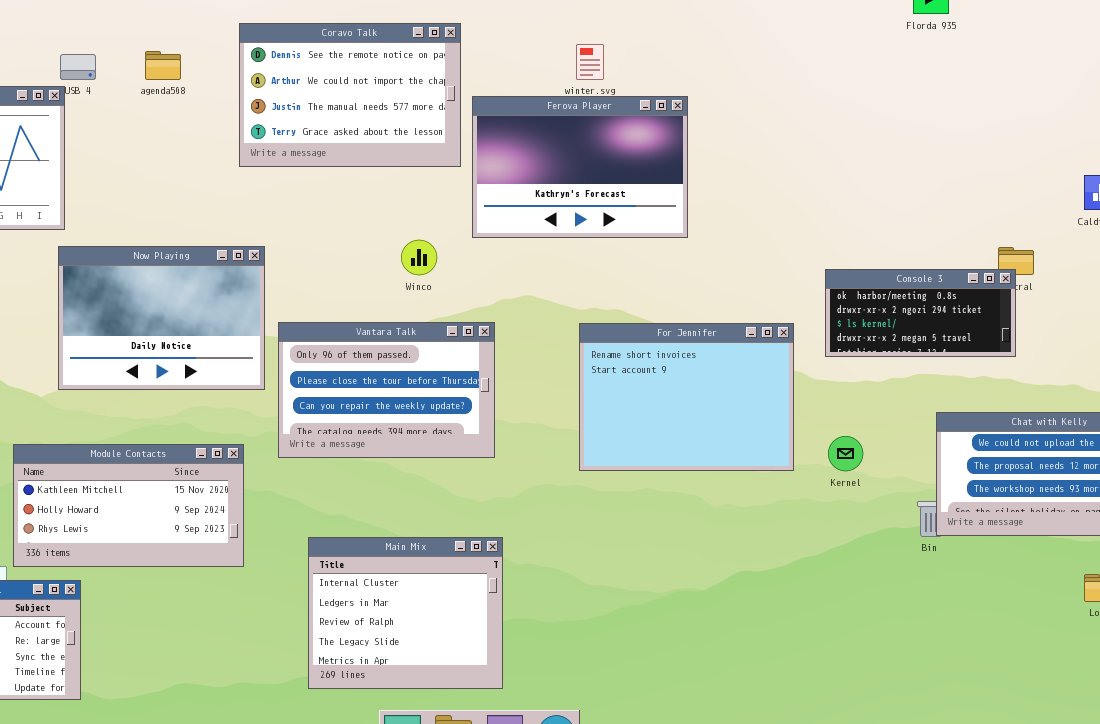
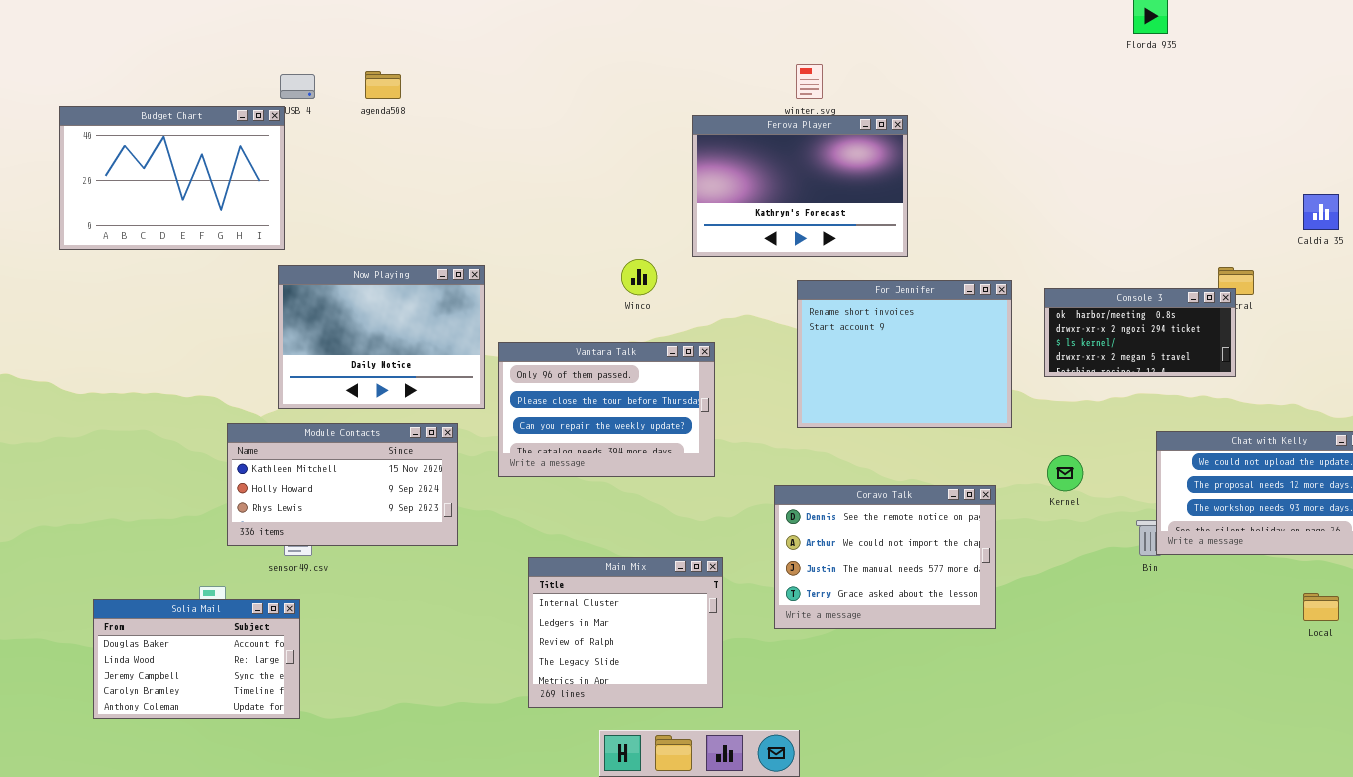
Coravo Talk: [239,23,461,167] -> [774,485,996,629], moved
For Jennifer: [579,323,794,471] -> [797,280,1012,428], moved
Module Contacts: [13,444,244,567] -> [227,423,458,546], moved

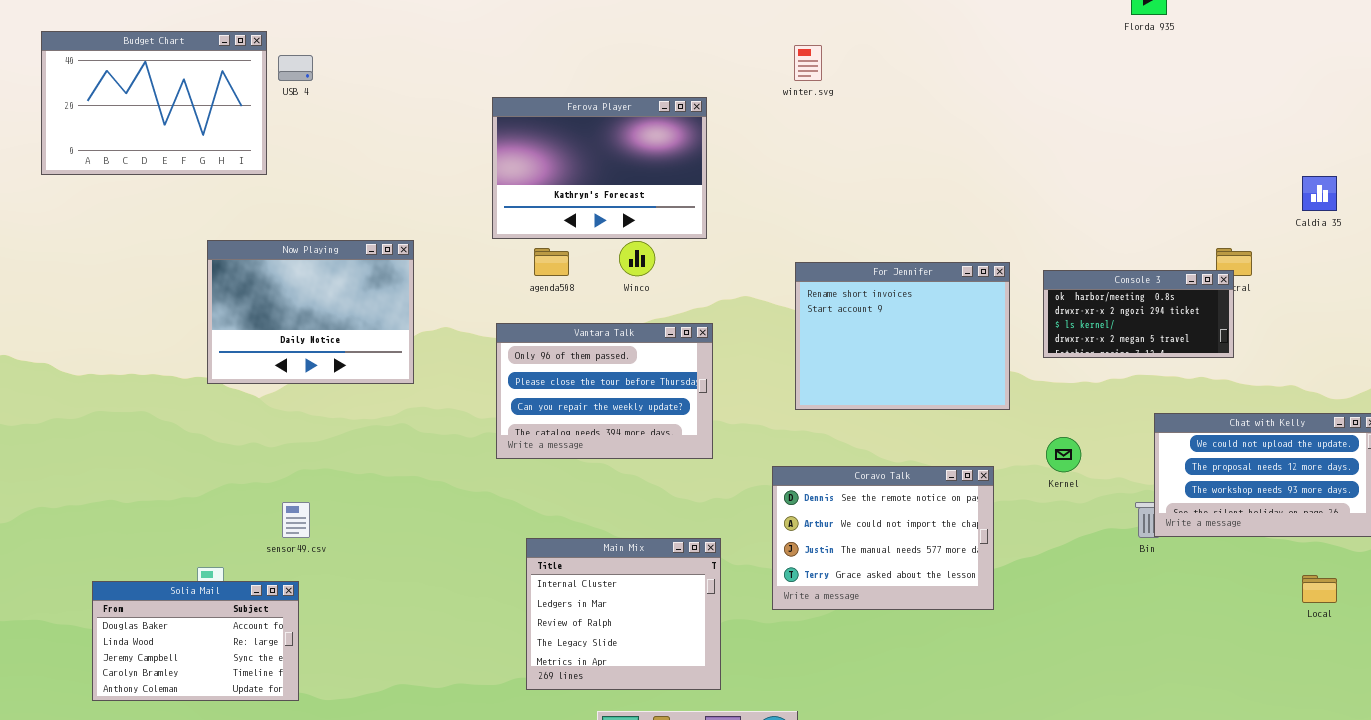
agenda508: [365,71,401,99] -> [534,248,569,276], moved
Budget Chart: [59,106,285,250] -> [41,31,267,175], moved
Ferova Player: [692,115,908,257] -> [492,97,707,239], moved
Now Playing: [278,265,485,409] -> [207,240,414,384], moved
Module Contacts: [227,423,458,546] -> none, closed

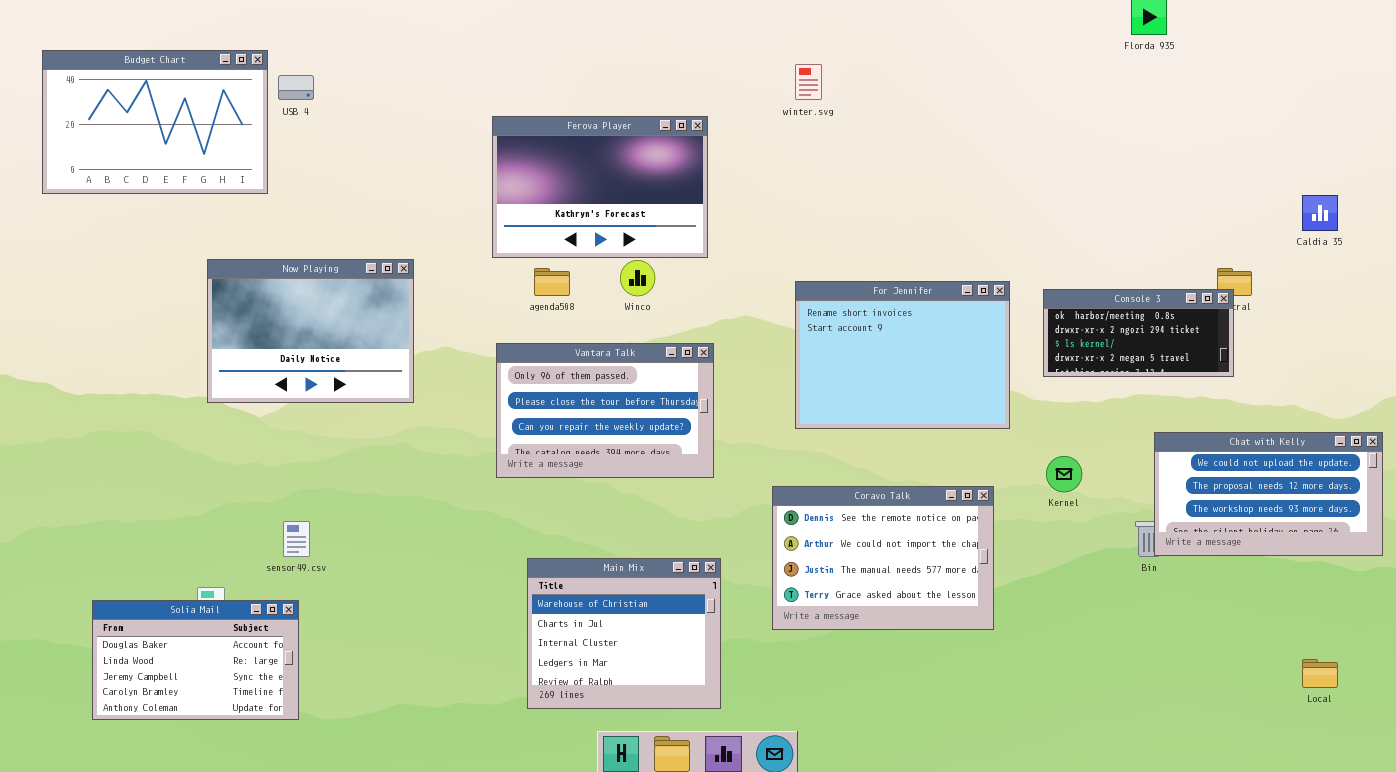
Main Mix: [526,538,721,690] -> [527,558,721,709], scrolled up 2 rows
Local: [1302,575,1337,603] -> [1302,659,1338,688], moved

